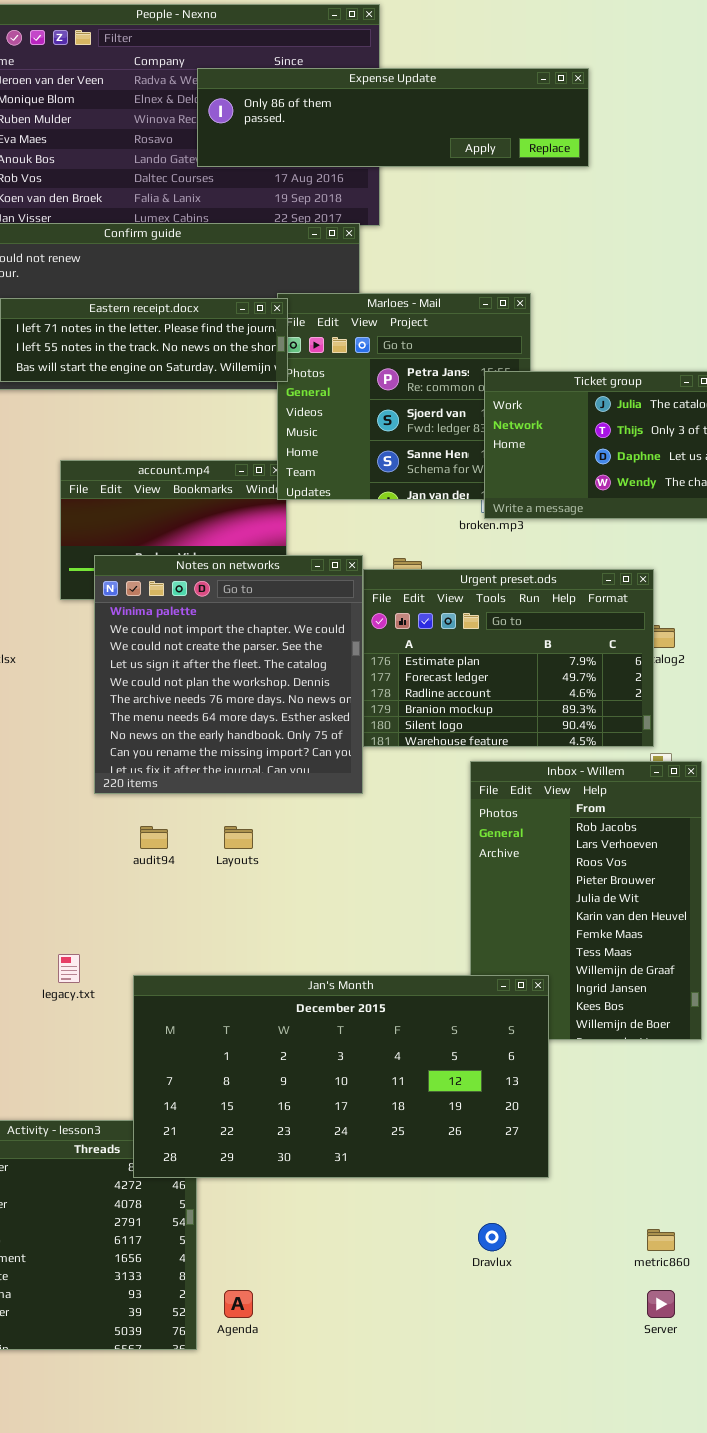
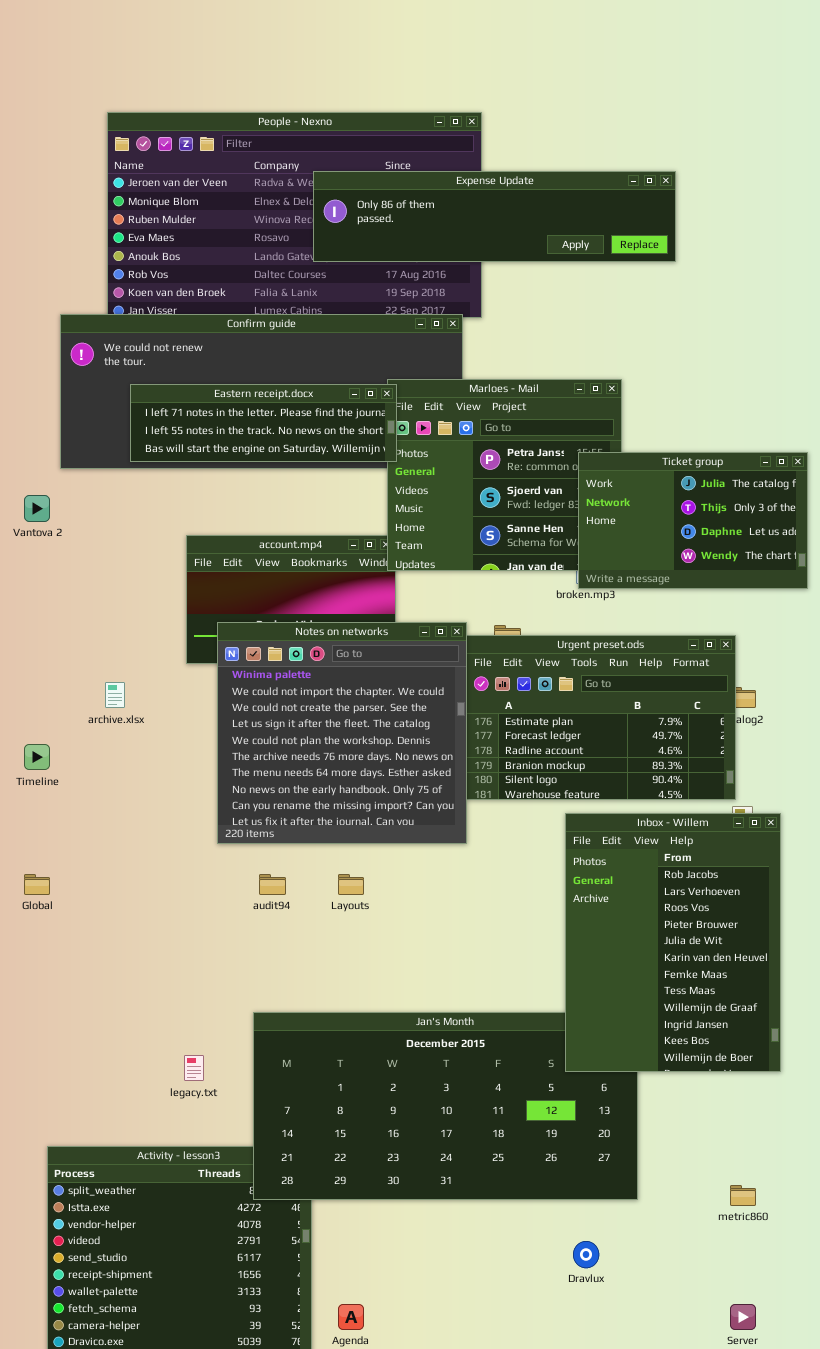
Inbox - Willem: [470,761,702,1040] -> [565,813,781,1072], raised
legacy.txt: [58,954,80,983] -> [184,1055,204,1081], moved
metric860: [647,1229,675,1251] -> [730,1185,756,1206], moved

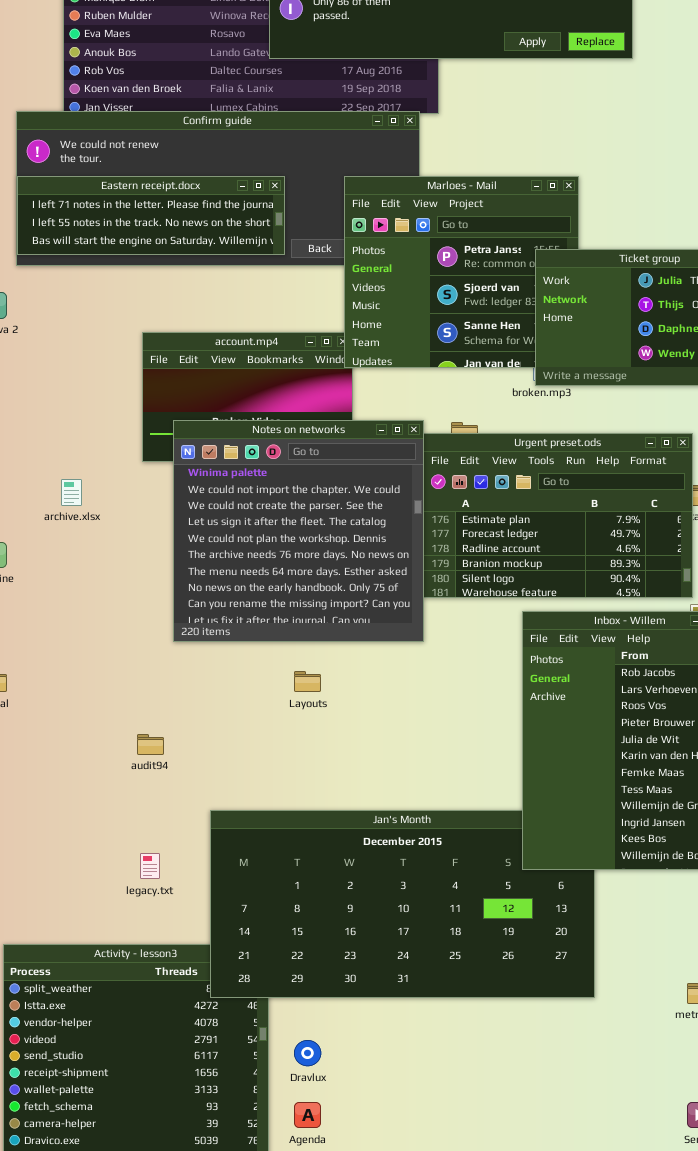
Eastern receipt.docx: [130,384,397,462] -> [17,176,285,255], moved
audit94: [259,874,286,895] -> [137,734,164,755], moved
Dravlux: [573,1241,599,1268] -> [294,1040,321,1066], moved

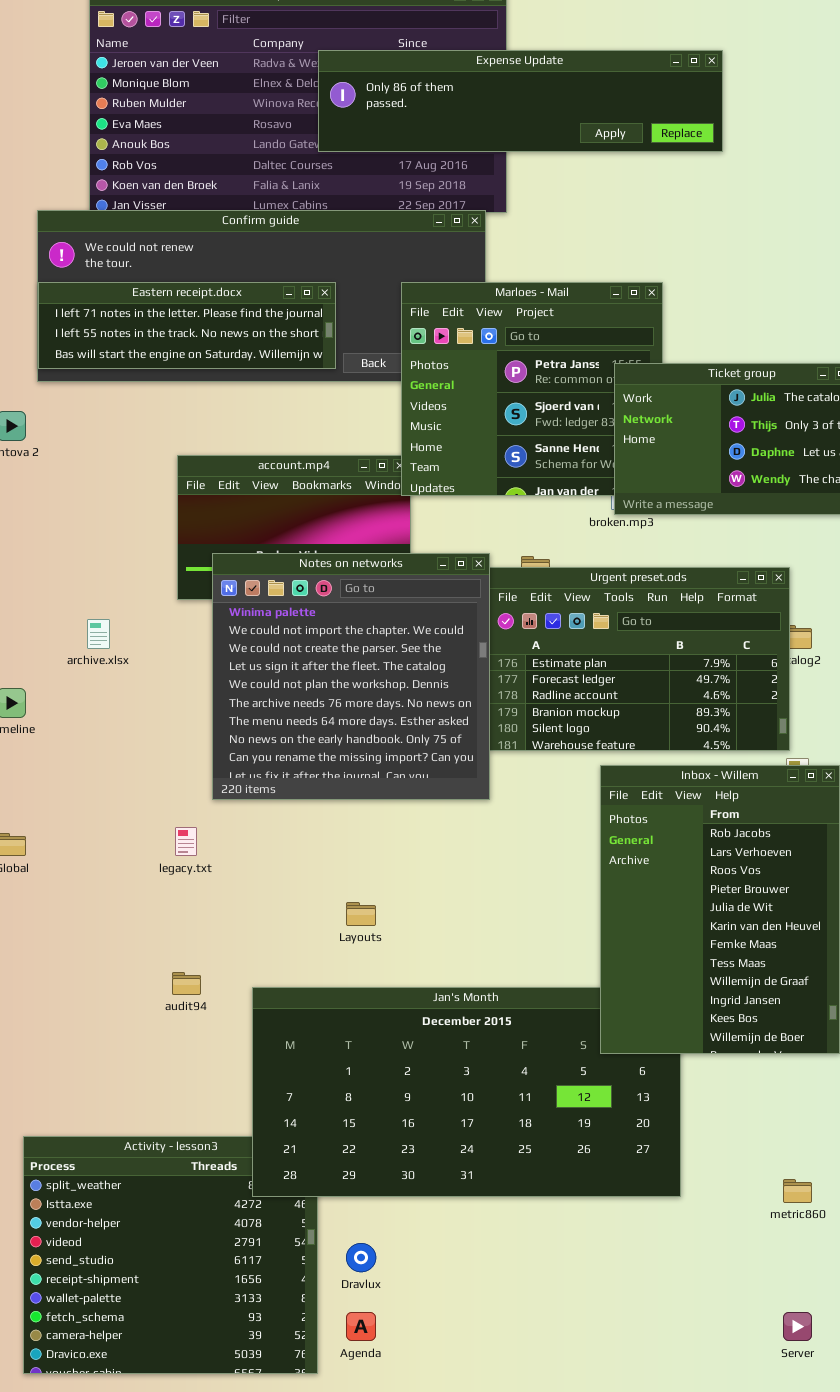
Layouts: [294,671,321,692] -> [346,902,376,926], moved
audit94: [137,734,164,755] -> [172,972,201,995], moved
legacy.txt: [140,853,160,879] -> [175,827,197,856], moved

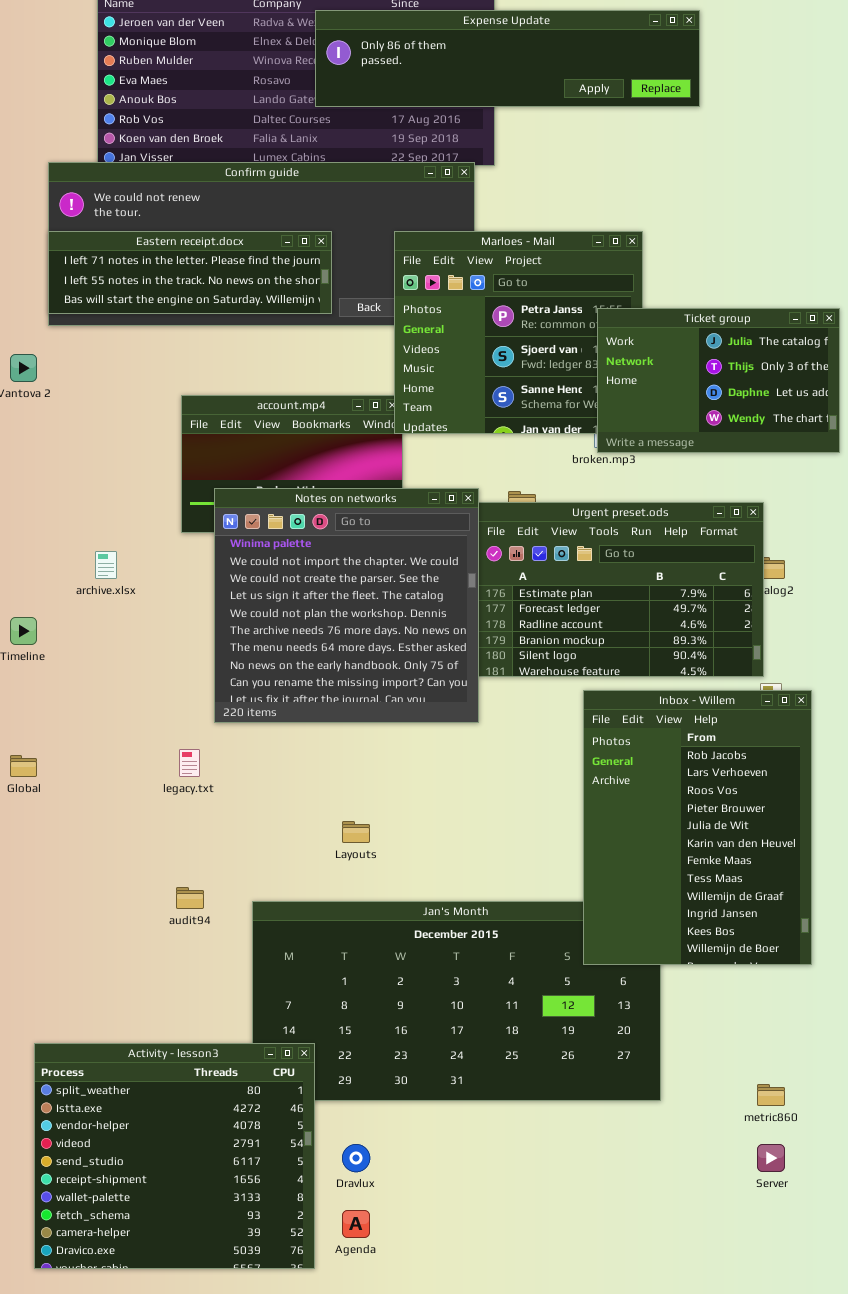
Activity - lesson3: [23,1136,318,1374] -> [34,1043,315,1269], raised
Server: [783,1312,812,1341] -> [757,1144,785,1172], moved

